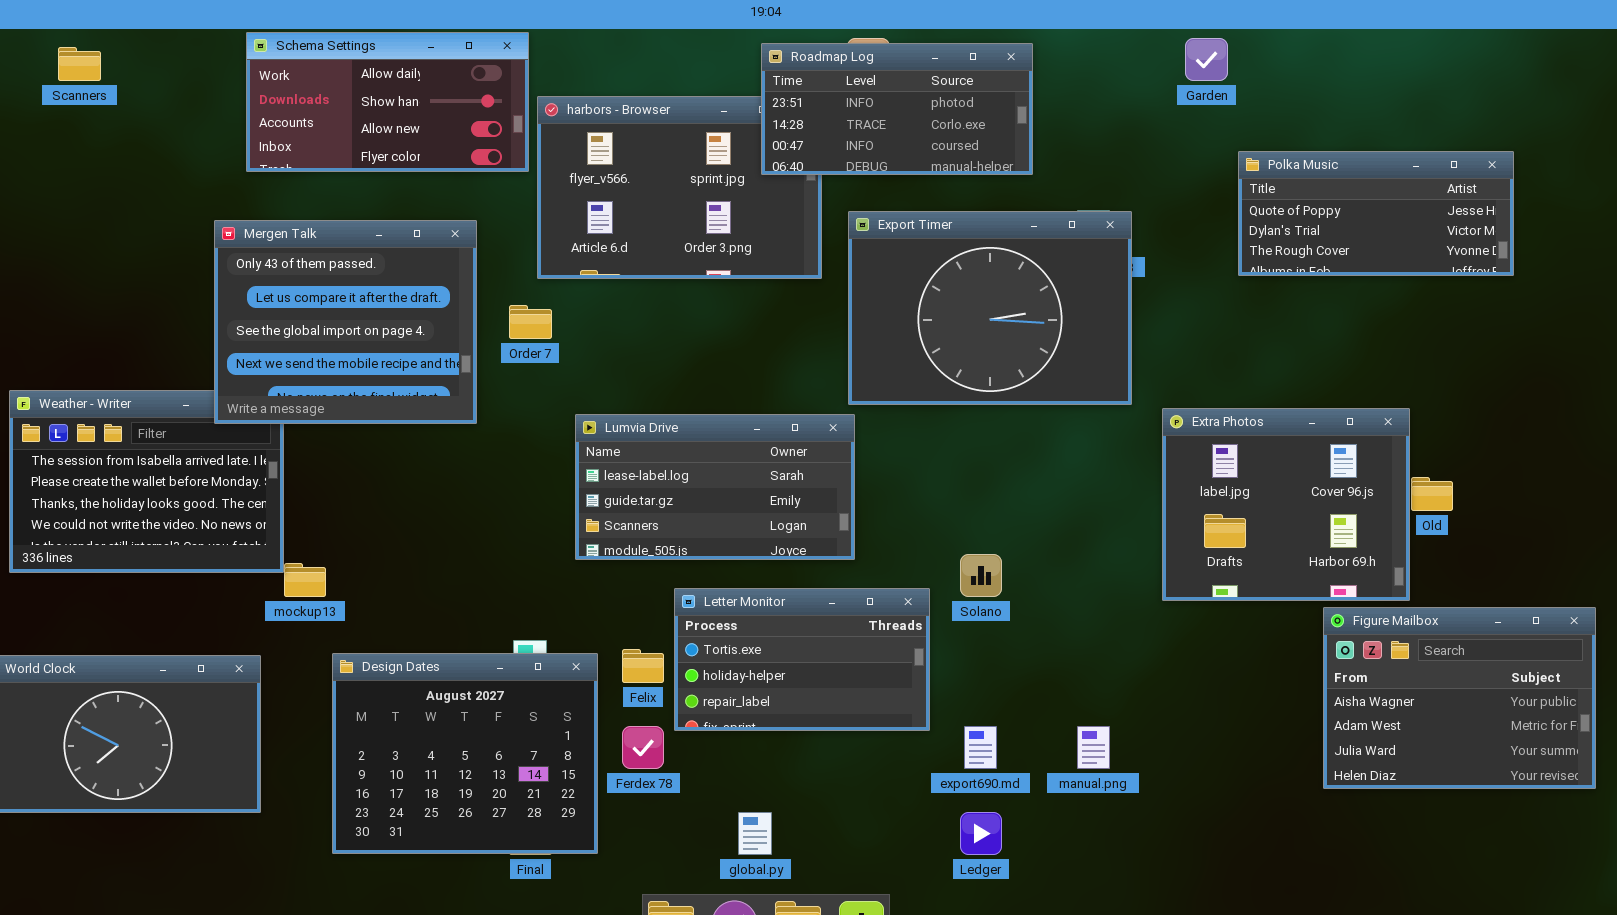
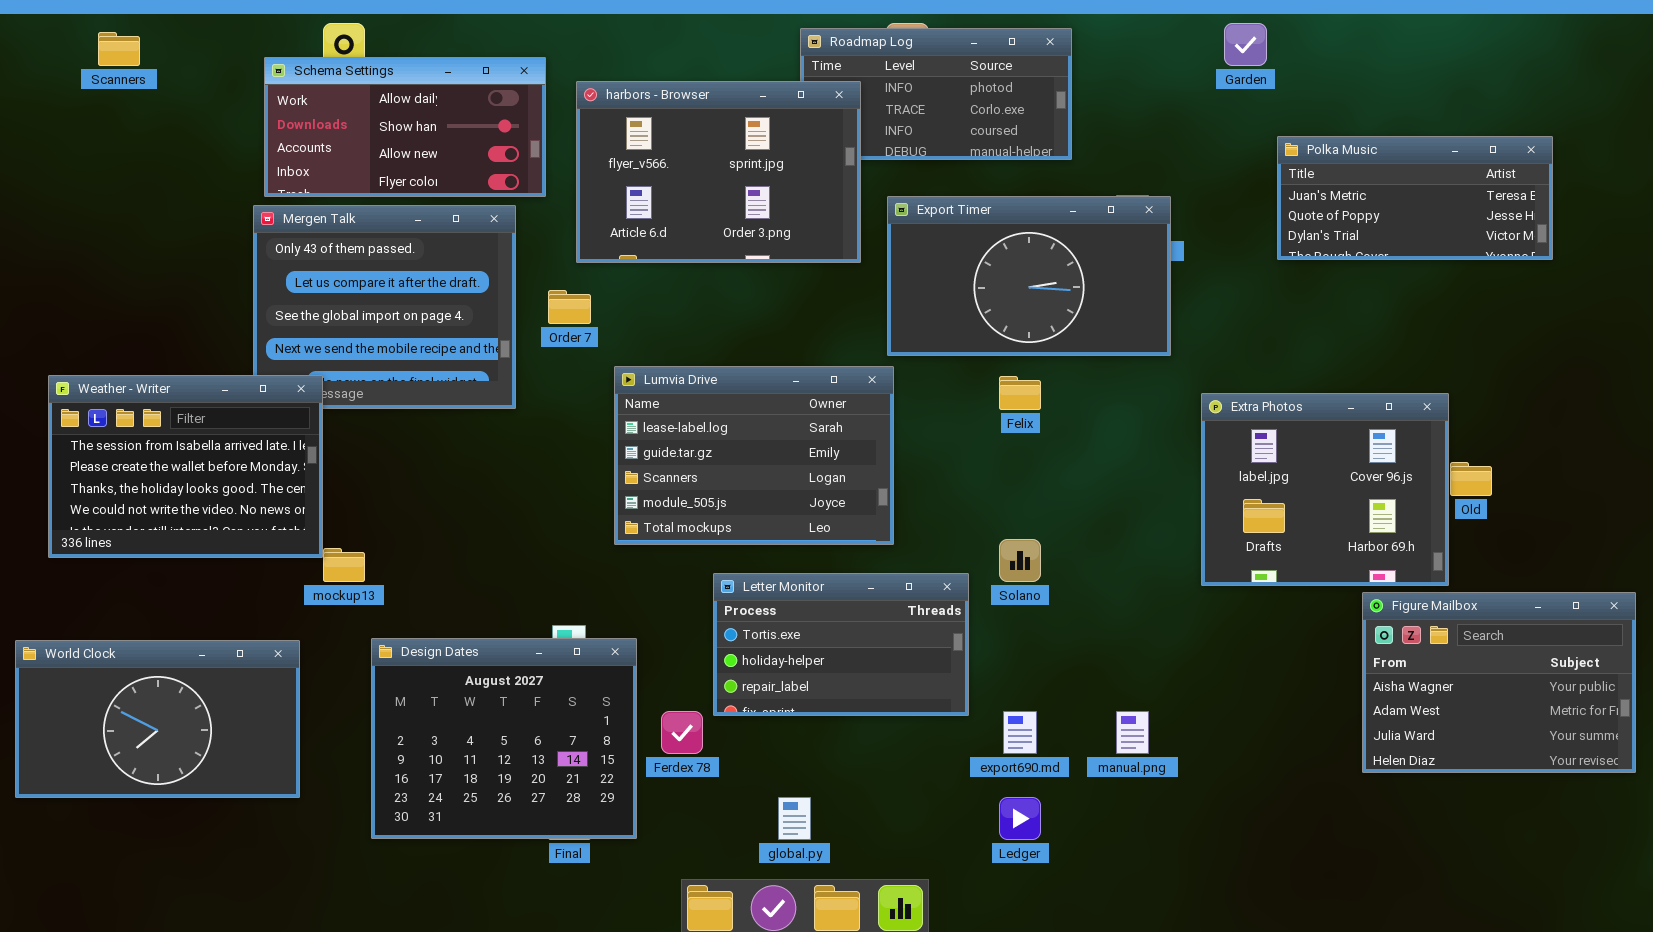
Schema Settings: [246,32,529,172] -> [264,57,546,197], moved
harbors - Browser: [537,96,822,279] -> [576,81,861,263], raised
Polka Music: [1238,151,1514,276] -> [1277,136,1553,260], scrolled up 1 row
Export Timer: [848,211,1132,405] -> [887,196,1171,356], resized
Weather - Writer: [9,390,284,573] -> [48,375,323,558], raised
Lumvia Drive: [575,414,855,560] -> [614,366,894,545], resized
Felix: [622,649,664,683] -> [999,376,1041,410], moved

